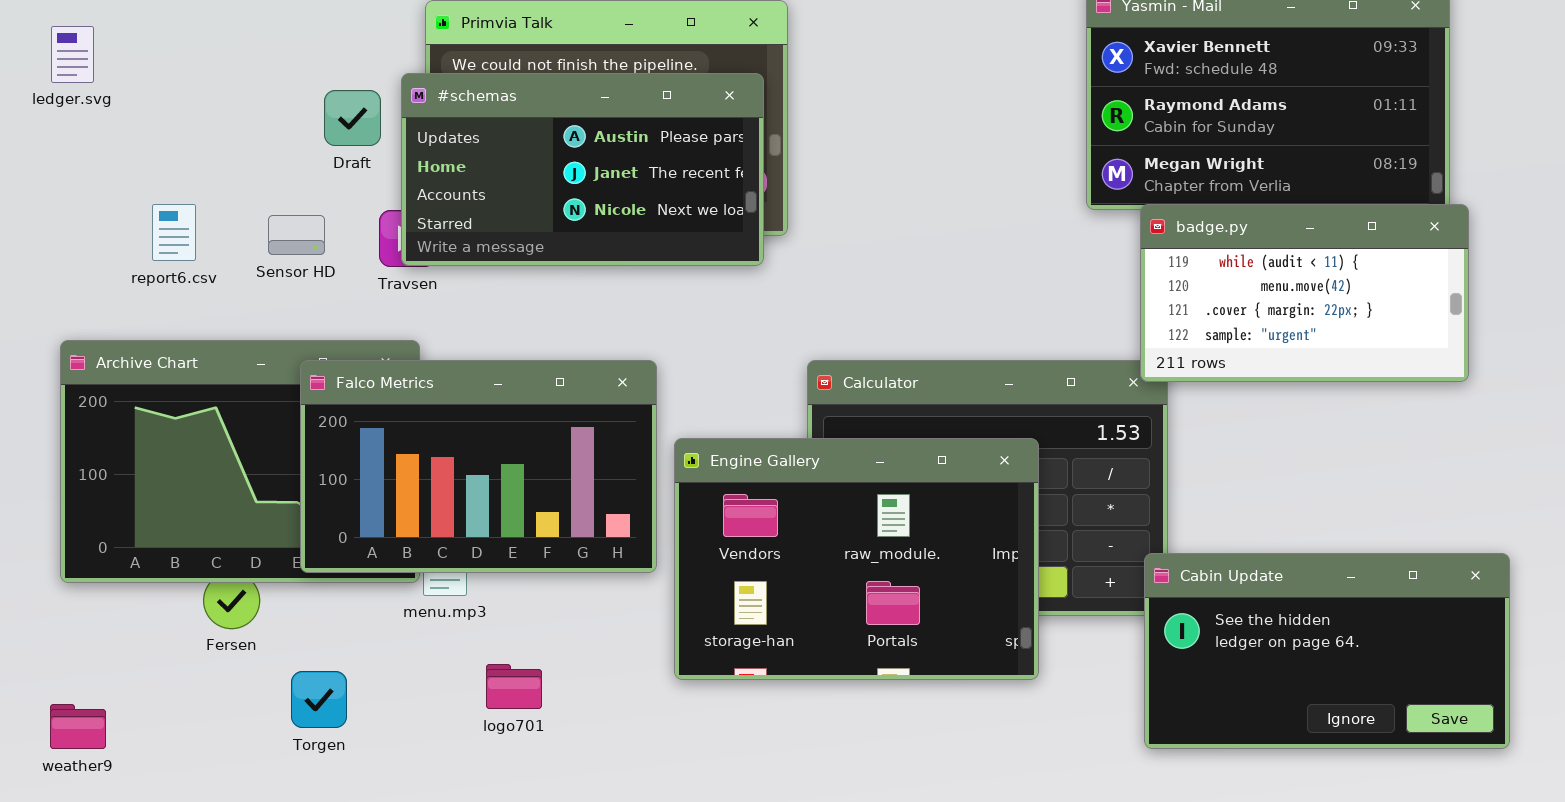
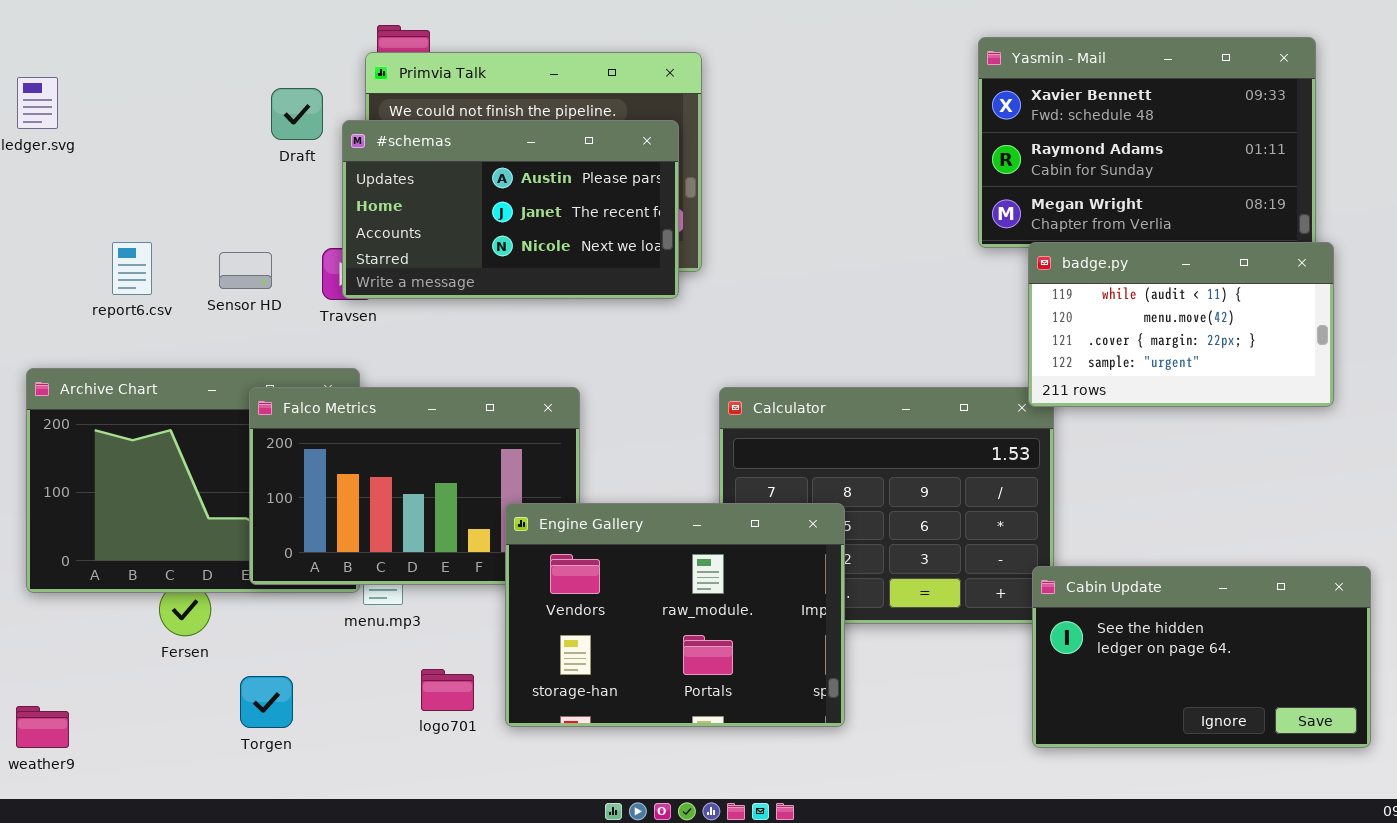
Draft: [324,90,381,146] -> [271,88,323,140], moved
Engine Gallery: [674,438,1039,680] -> [505,503,845,727], moved

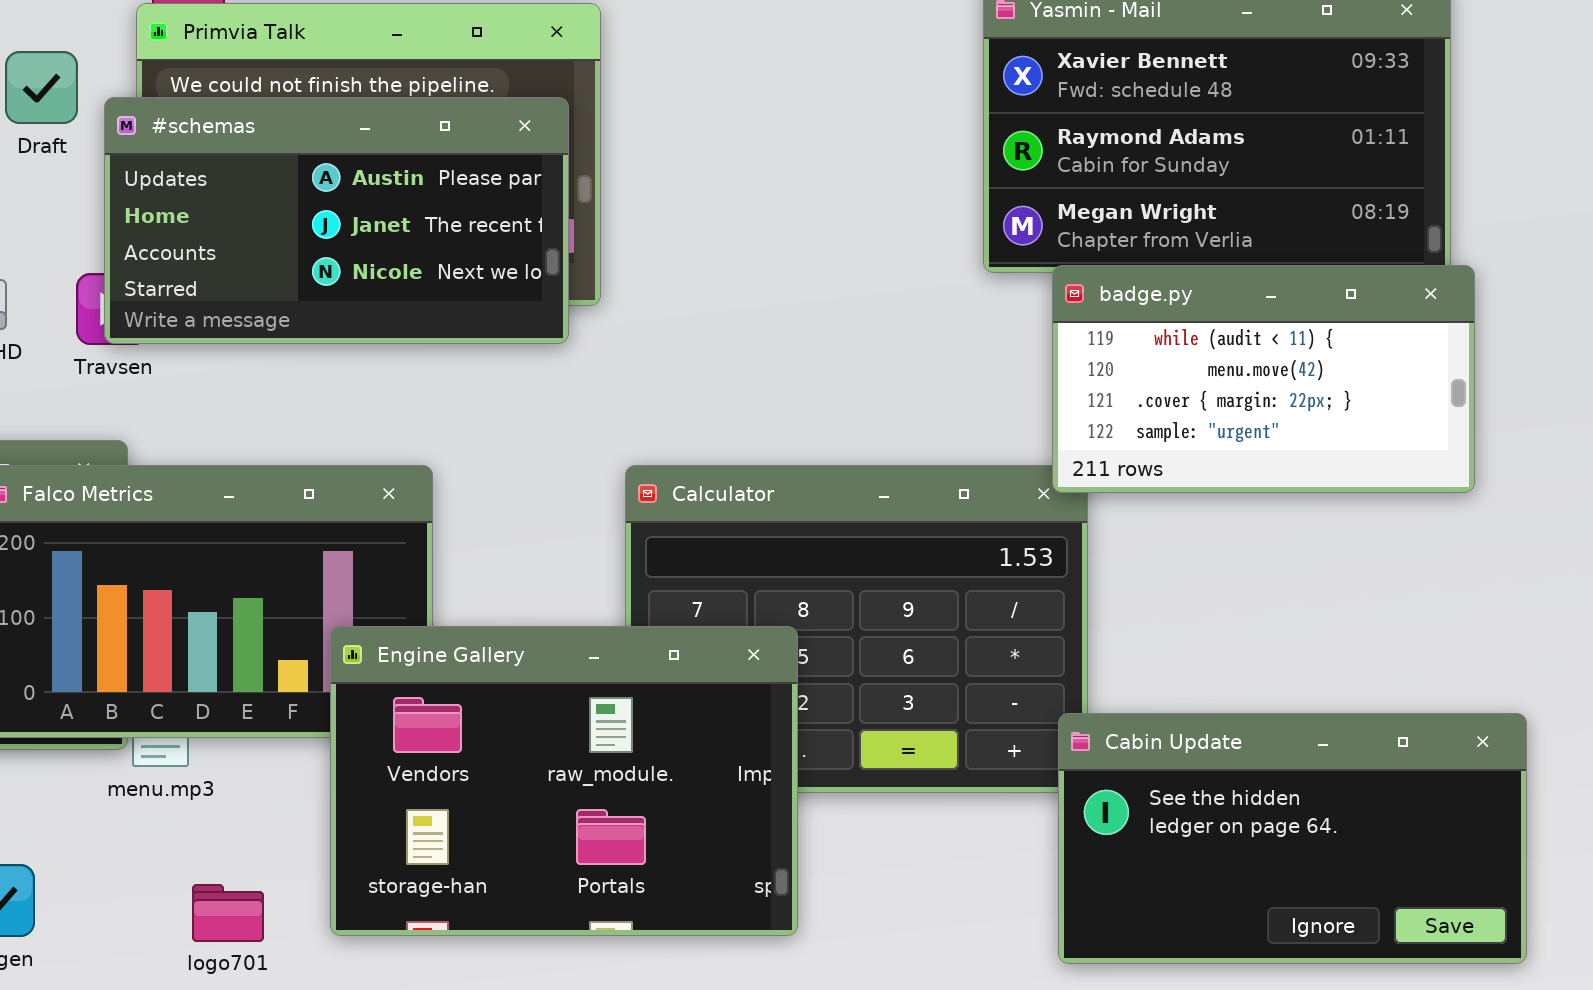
logo701: [421,669,474,711] -> [192,884,264,942], moved

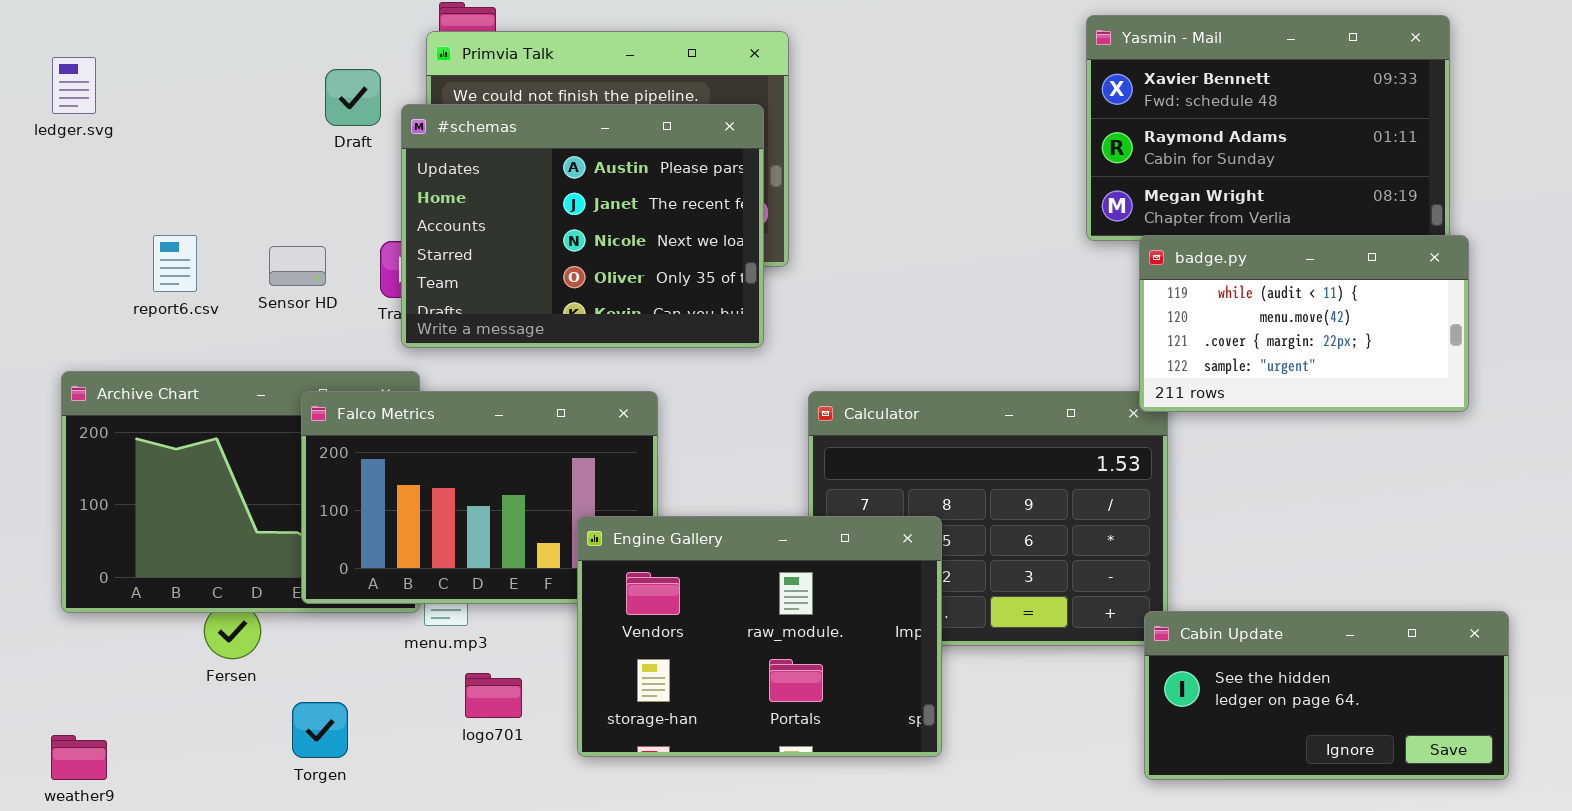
#schemas: [104,97,569,344] -> [401,104,764,348], resized
Cabin Update: [1058,713,1527,964] -> [1144,611,1509,780], resized
logo701: [192,884,264,942] -> [465,673,522,718], moved

